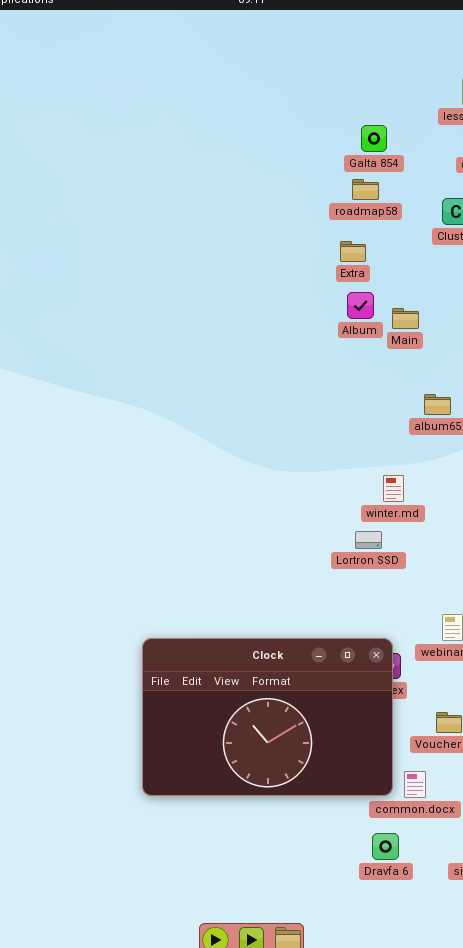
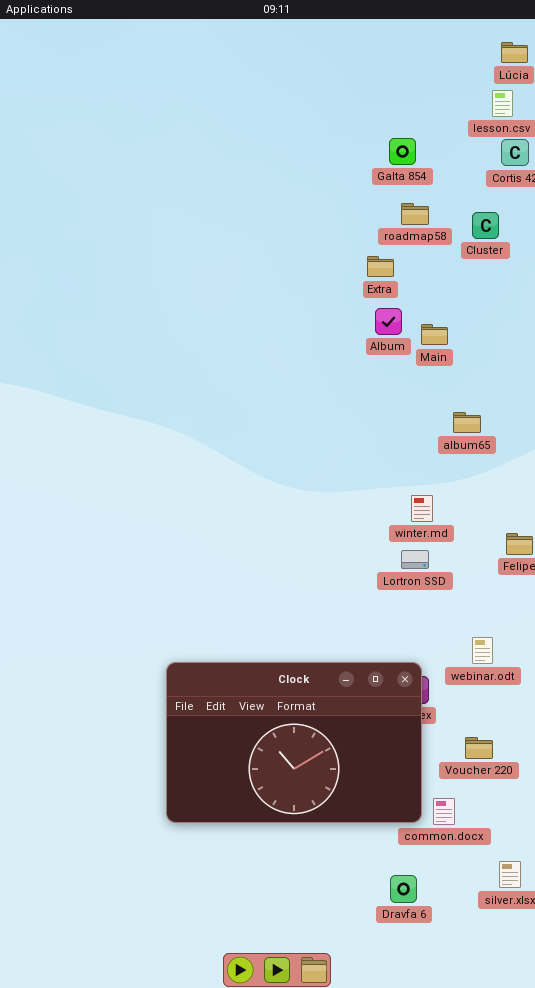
roadmap58: [352,179,379,200] -> [401,203,429,225], moved
Lortron SSD: [355,531,382,549] -> [401,550,429,569], moved
Dravfa 6: [372,833,399,860] -> [390,875,417,903], moved

